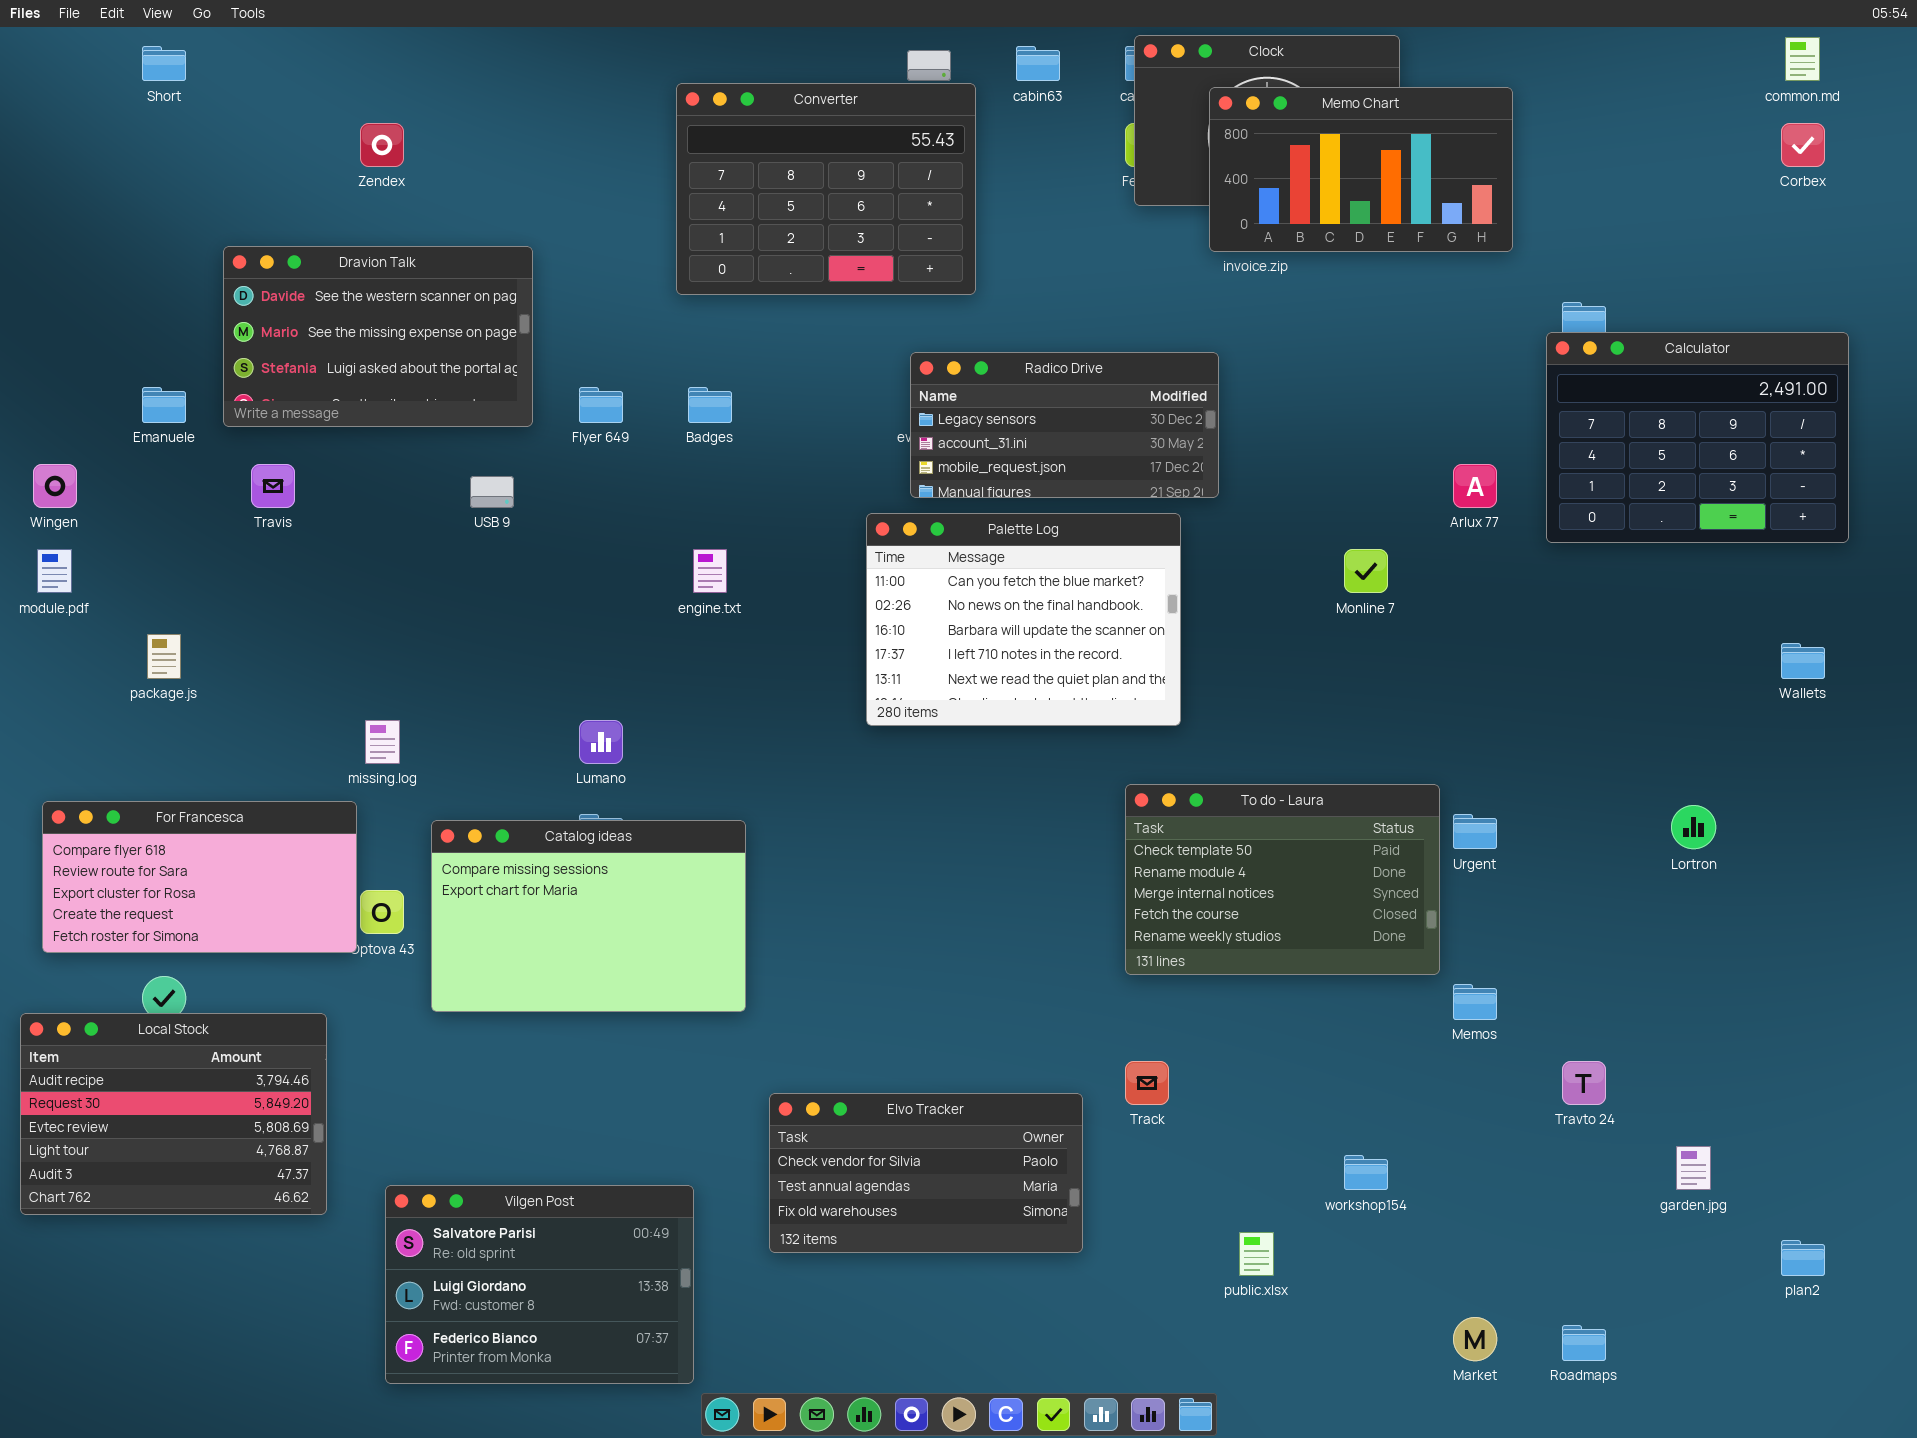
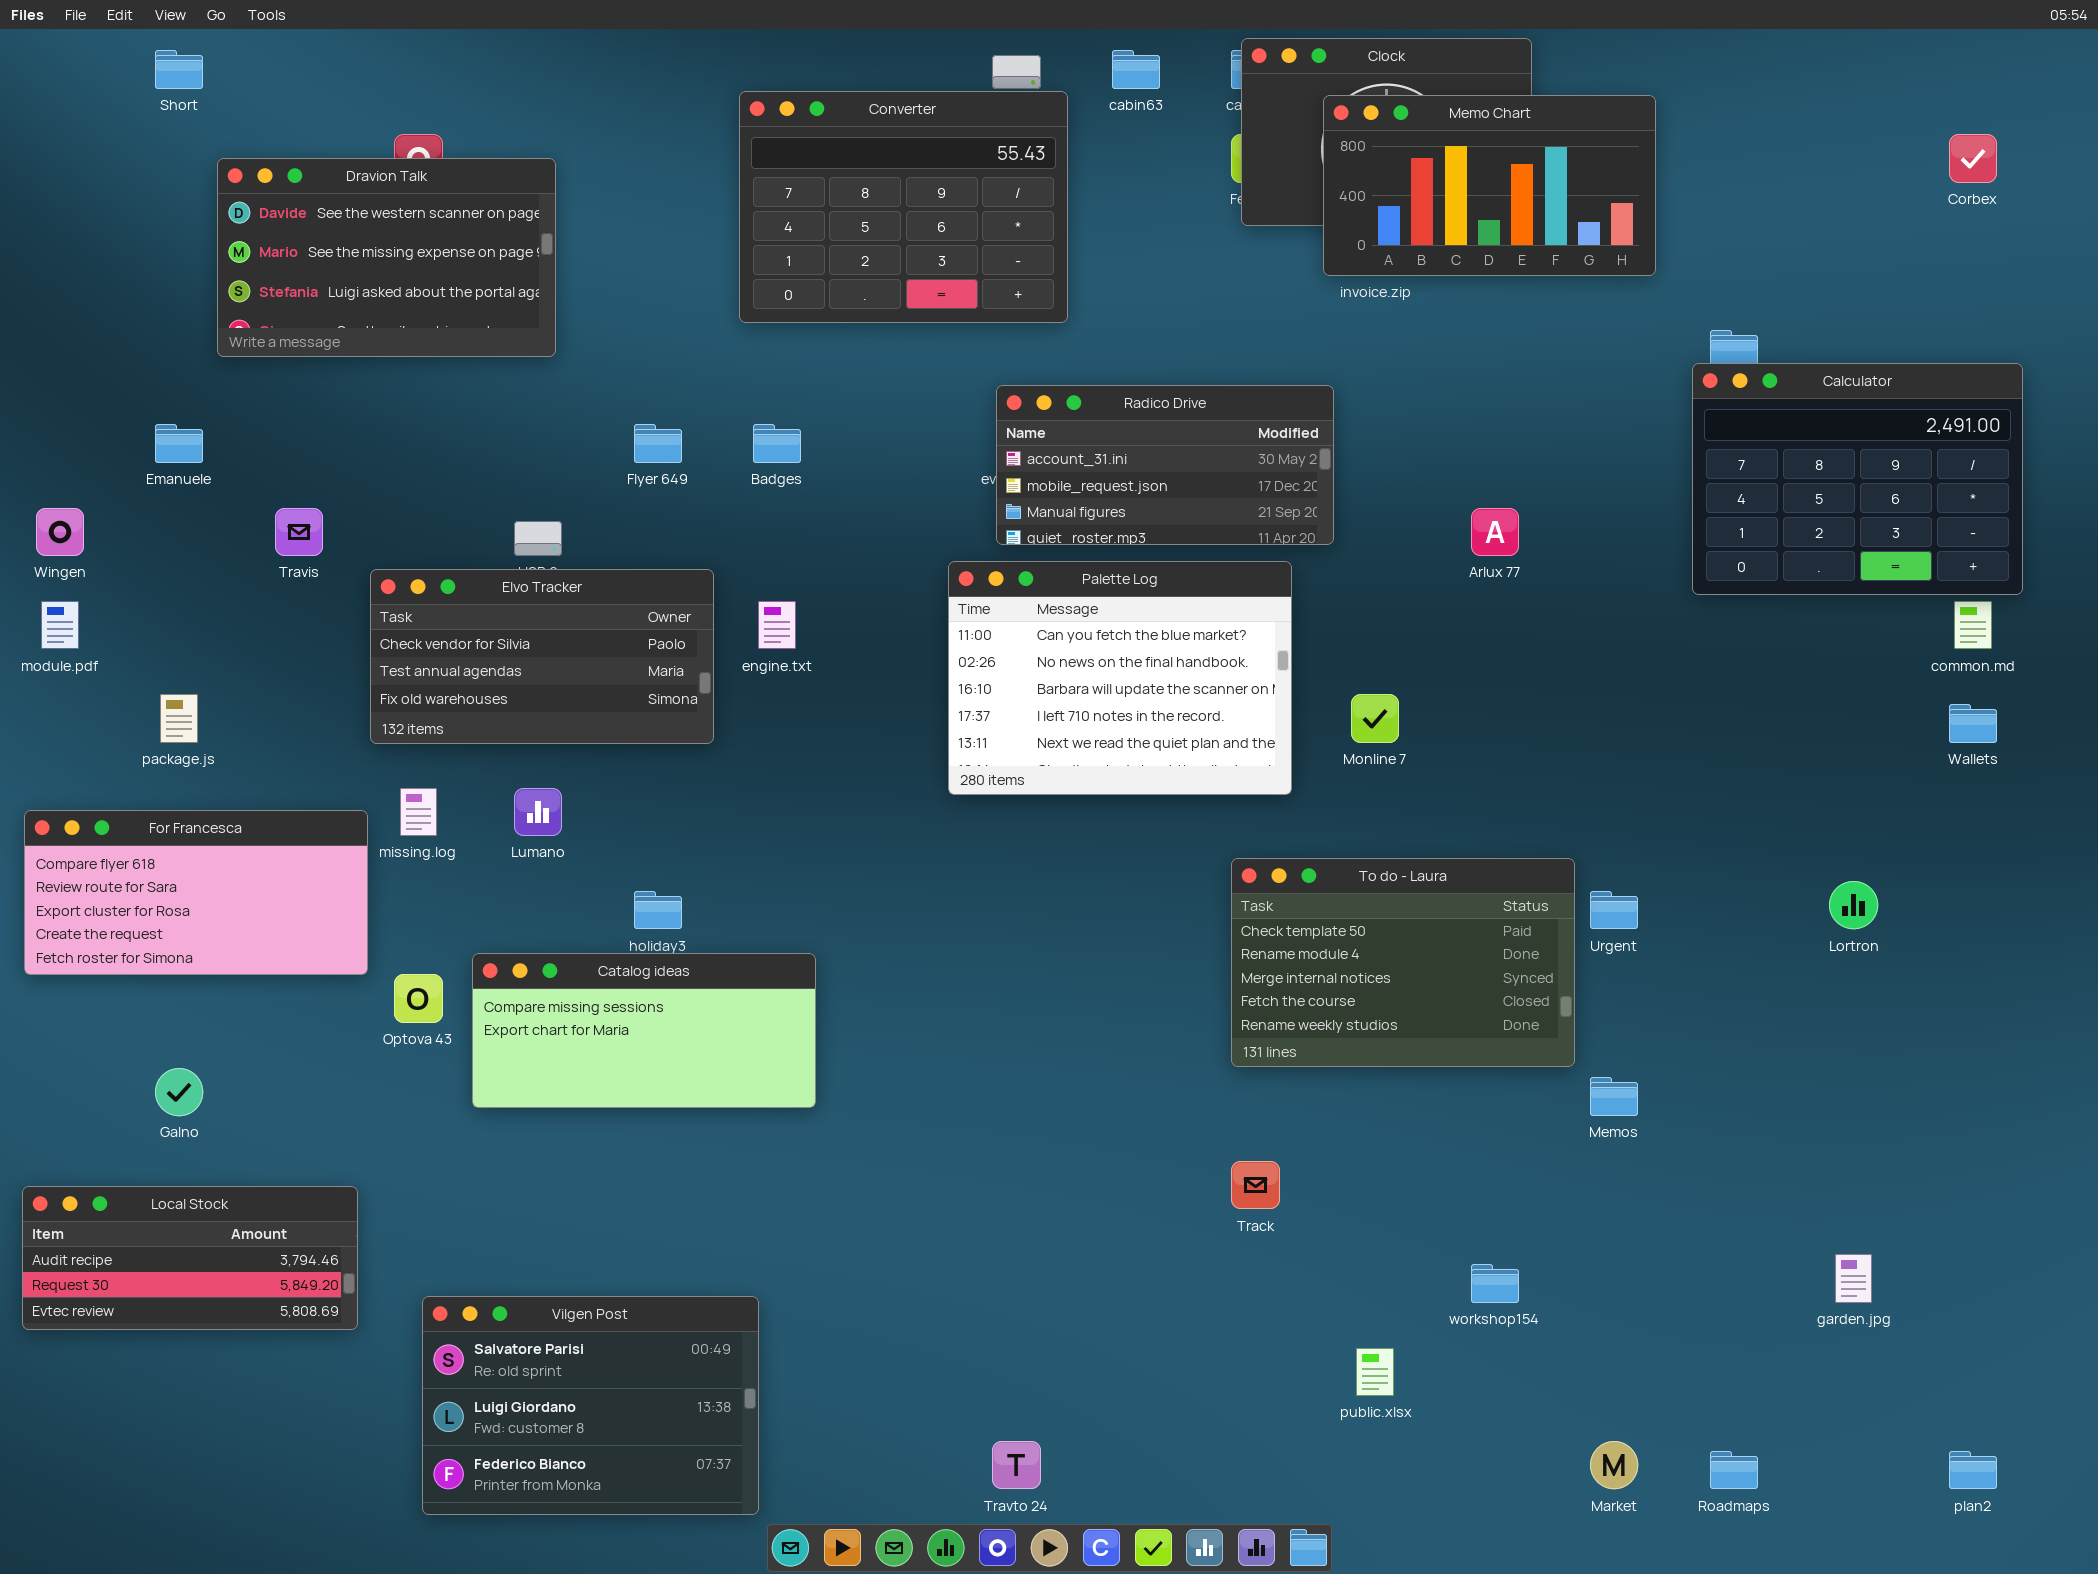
common.md: [1785,37,1820,81] -> [1954,601,1992,649], moved
Dravion Talk: [223,246,533,427] -> [217,158,556,357], moved
Radico Drive: [910,352,1219,498] -> [996,385,1334,545], scrolled down 1 row
Arlux 77: [1453,464,1497,508] -> [1471,508,1519,556], moved
Monline 7: [1344,549,1388,593] -> [1351,694,1399,743], moved
Lumano: [579,720,623,764] -> [514,788,562,836], moved
For Francesca: [42,801,357,953] -> [24,810,368,975], moved
Catalog ideas: [431,820,746,1012] -> [472,953,816,1108], resized
Local Stock: [20,1013,327,1215] -> [22,1186,358,1330], resized
Travto 24: [1562,1061,1606,1105] -> [992,1441,1041,1489], moved
Elvo Tracker: [769,1093,1083,1253] -> [370,569,714,744], moved
plan2: [1781,1240,1825,1276] -> [1949,1451,1997,1489], moved

